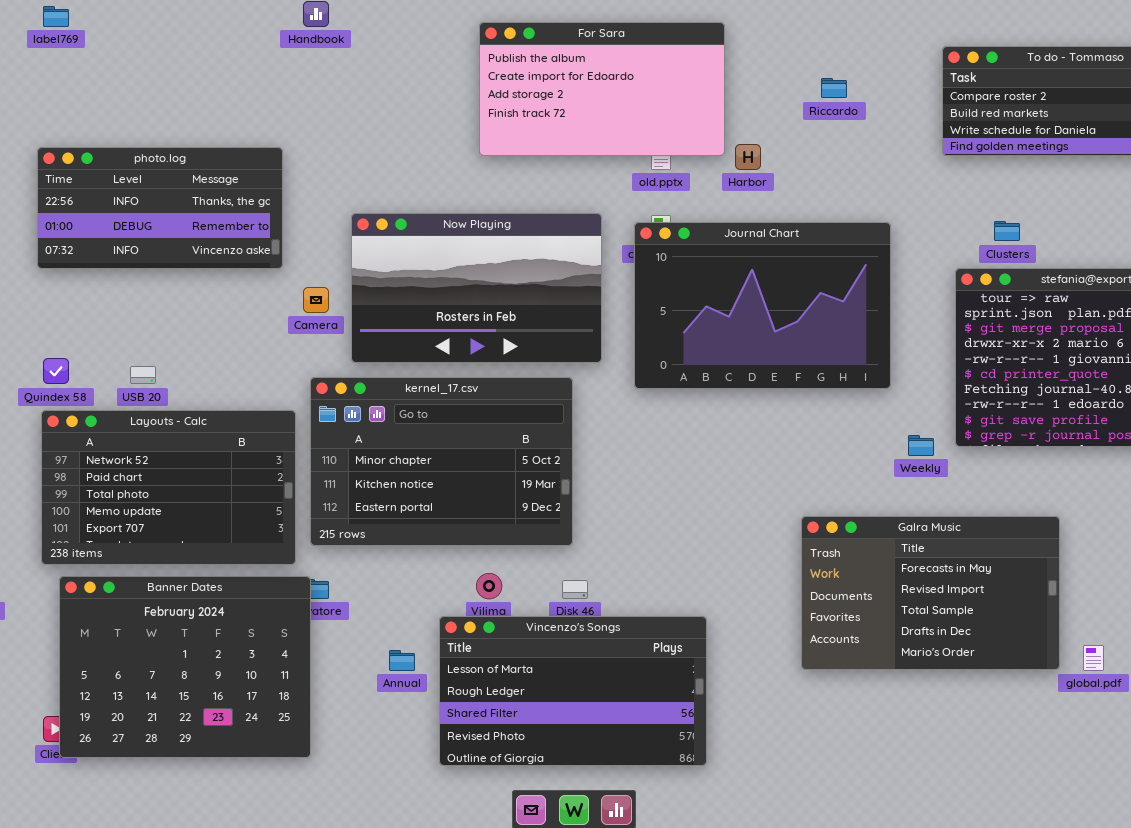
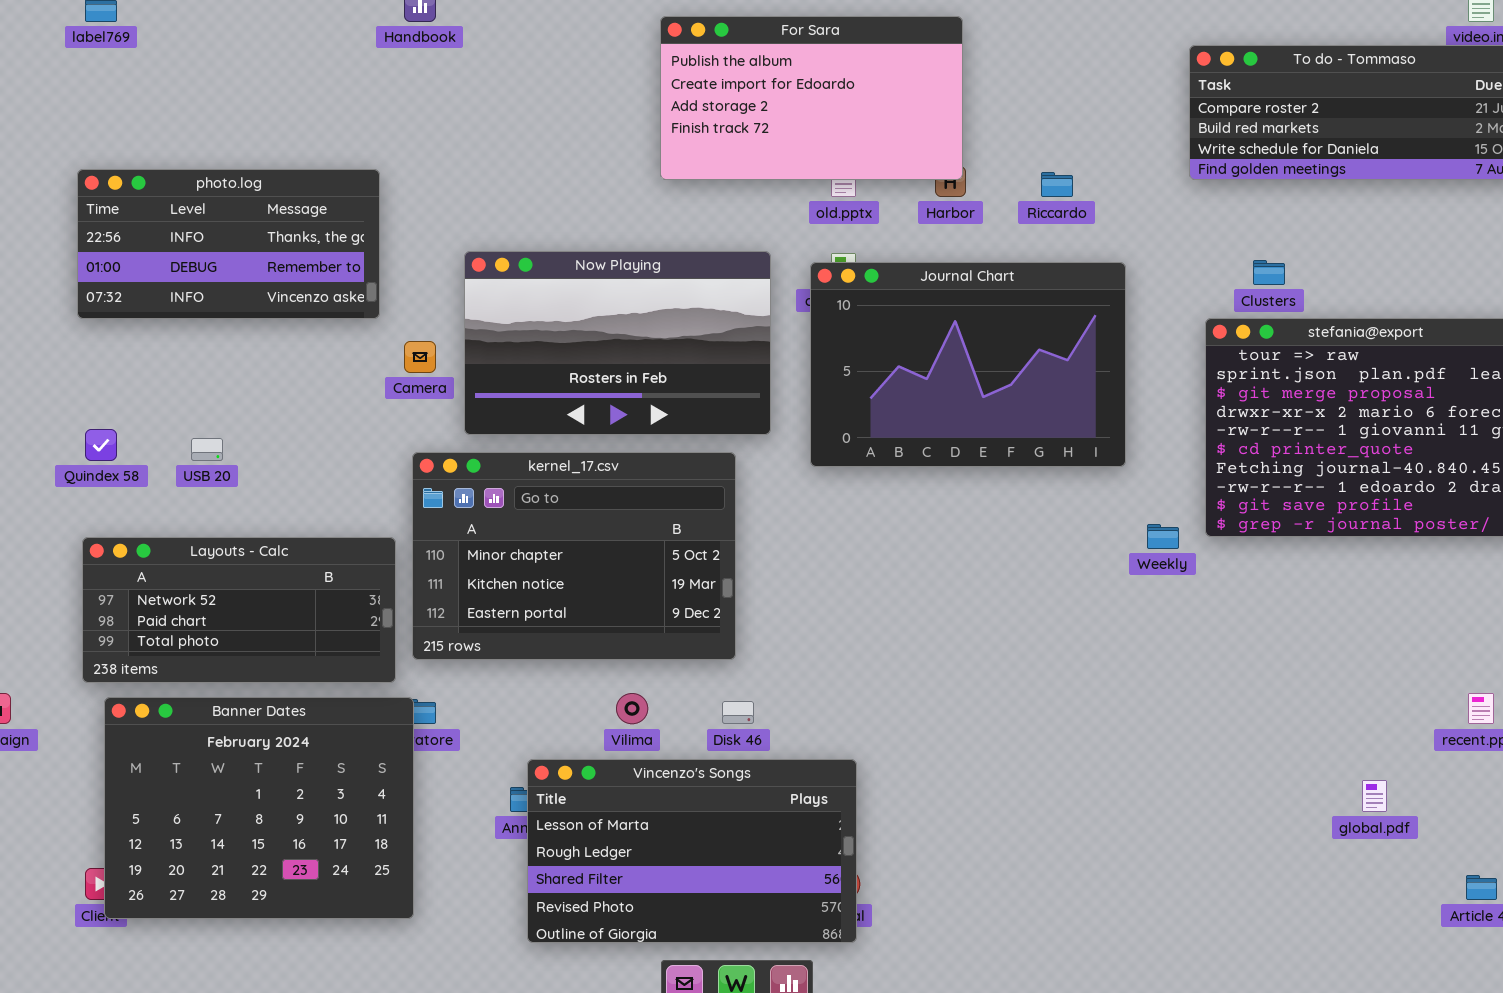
For Sara: [479,22,725,156] -> [660,16,963,180], moved
Riccardo: [821,78,847,98] -> [1041,172,1073,197], moved
Layouts - Calc: [41,410,296,565] -> [82,537,396,683], resized
Galra Music: [801,516,1060,670] -> none, closed
Vincenzo's Songs: [439,616,707,766] -> [527,759,857,943], moved

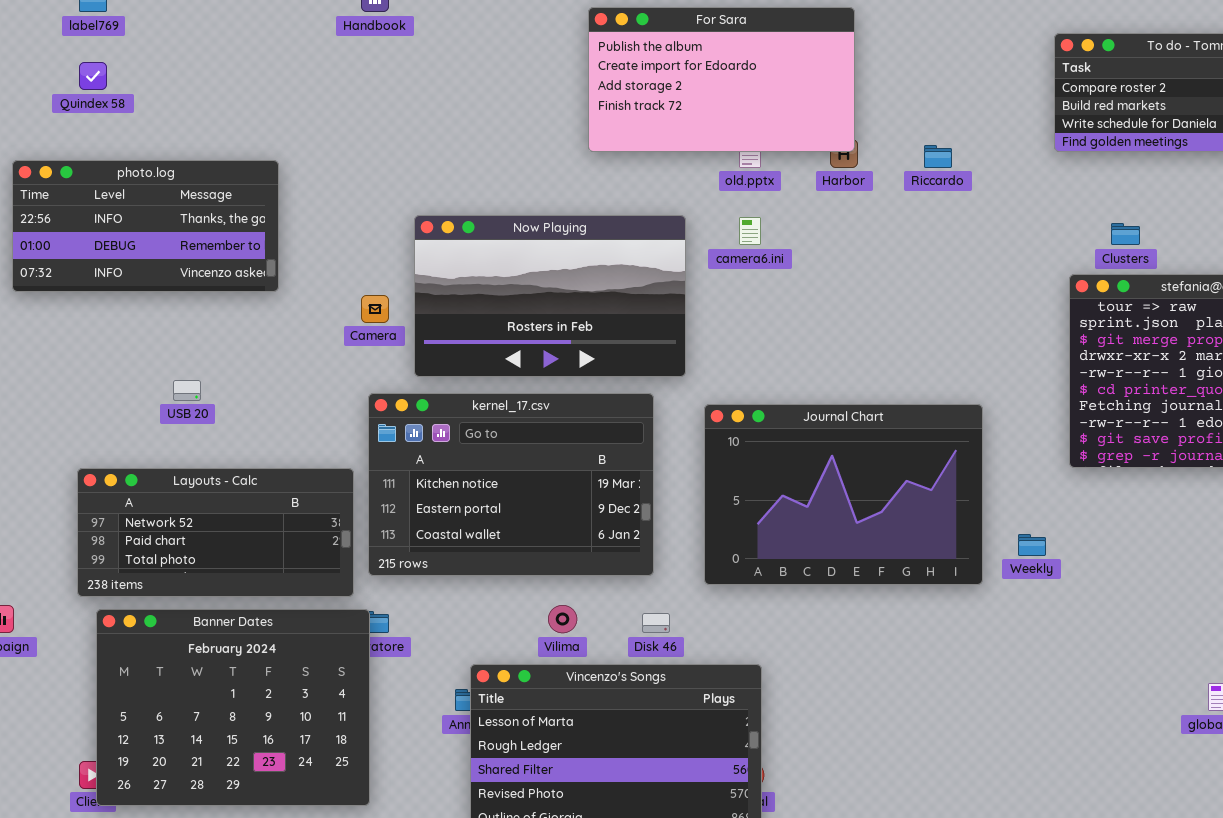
photo.log: [77,169,380,319] -> [12,160,279,292], moved
Journal Chart: [810,262,1126,467] -> [704,404,983,585], moved
Quindex 58: [85,429,117,461] -> [79,62,107,90], moved
kernel_17.csv: [412,452,736,660] -> [368,393,654,576], scrolled down 1 row
Weekly: [1147,524,1179,549] -> [1018,534,1046,556], moved

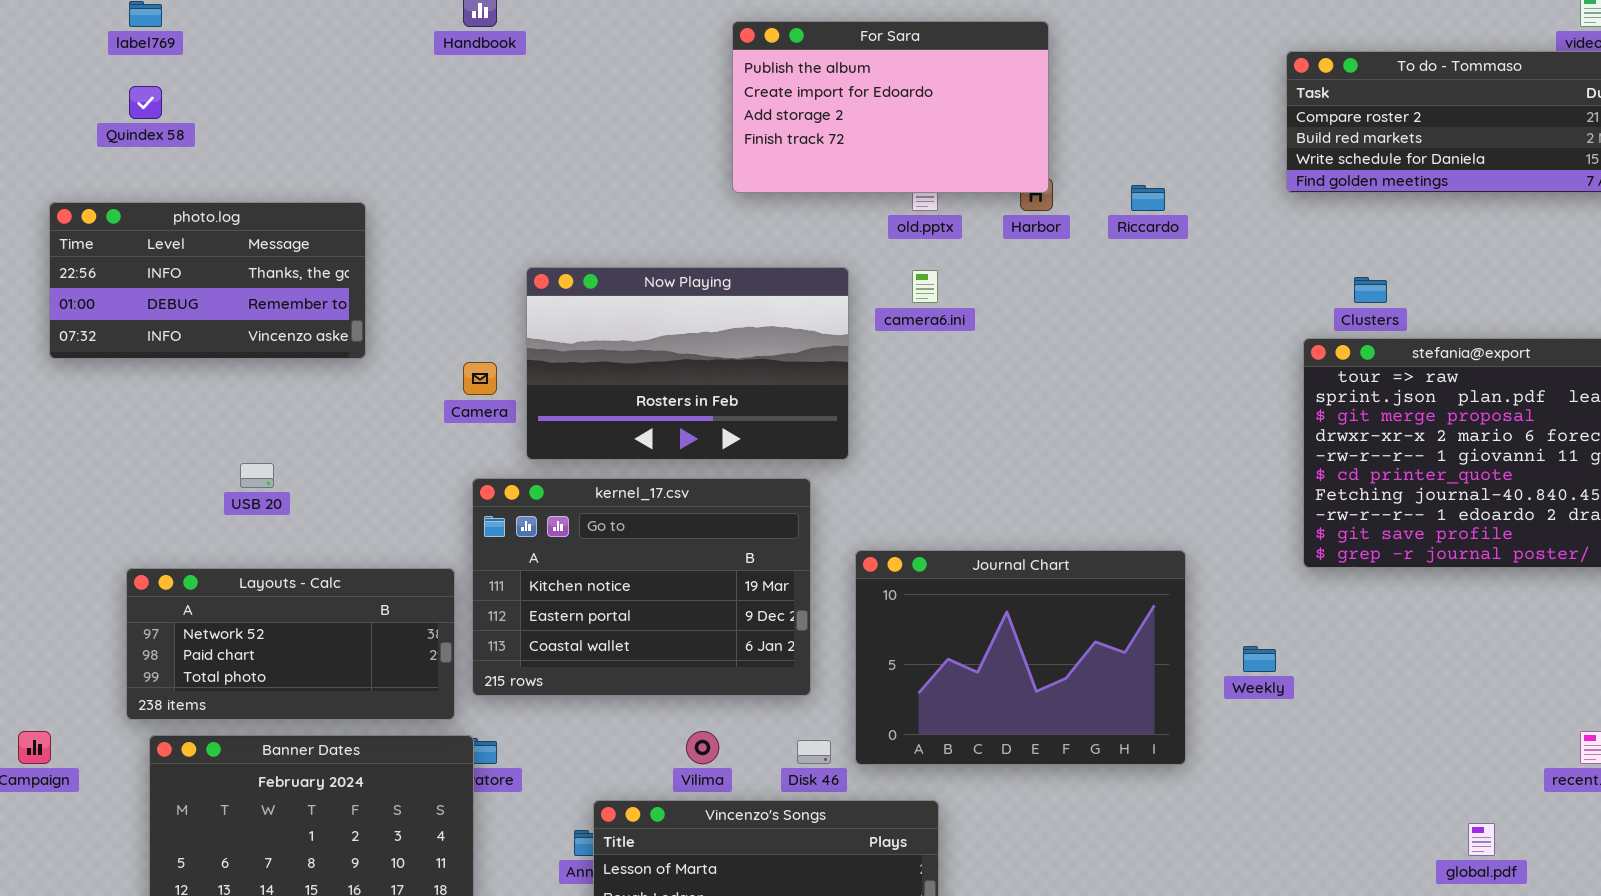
Journal Chart: [704,404,983,585] -> [855,550,1186,765], moved

